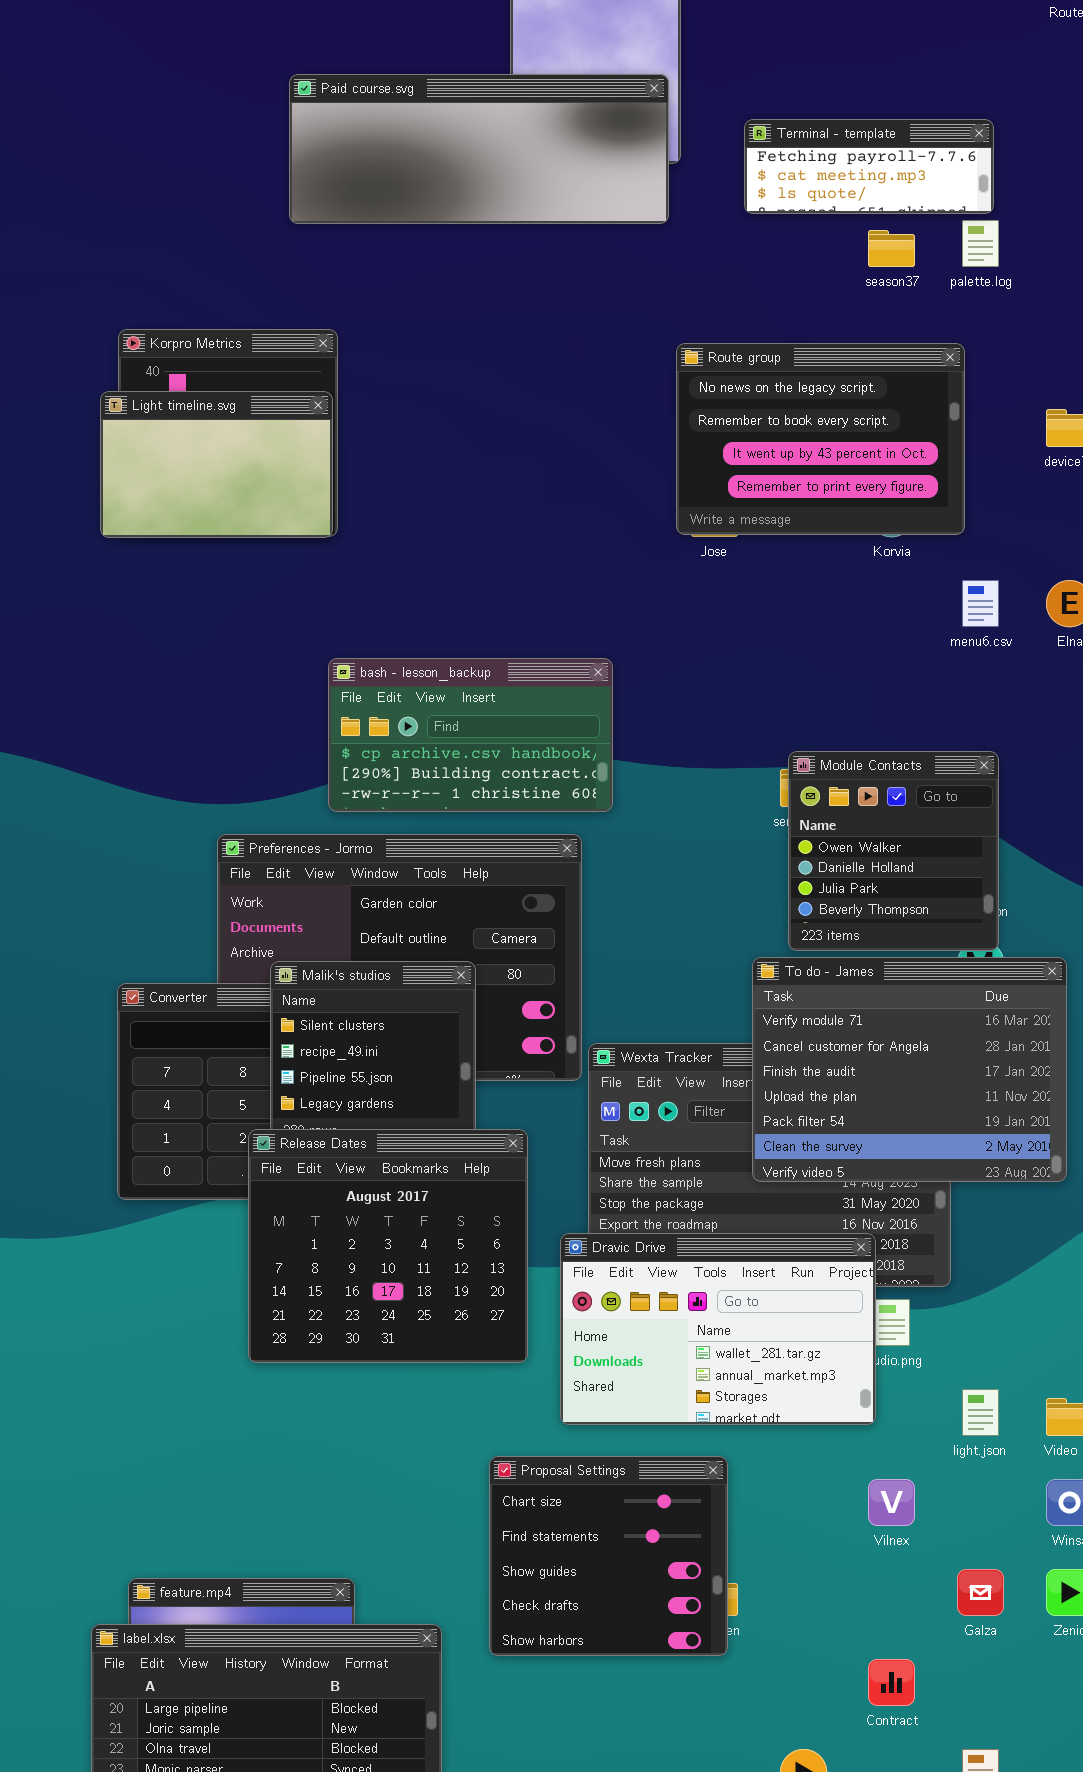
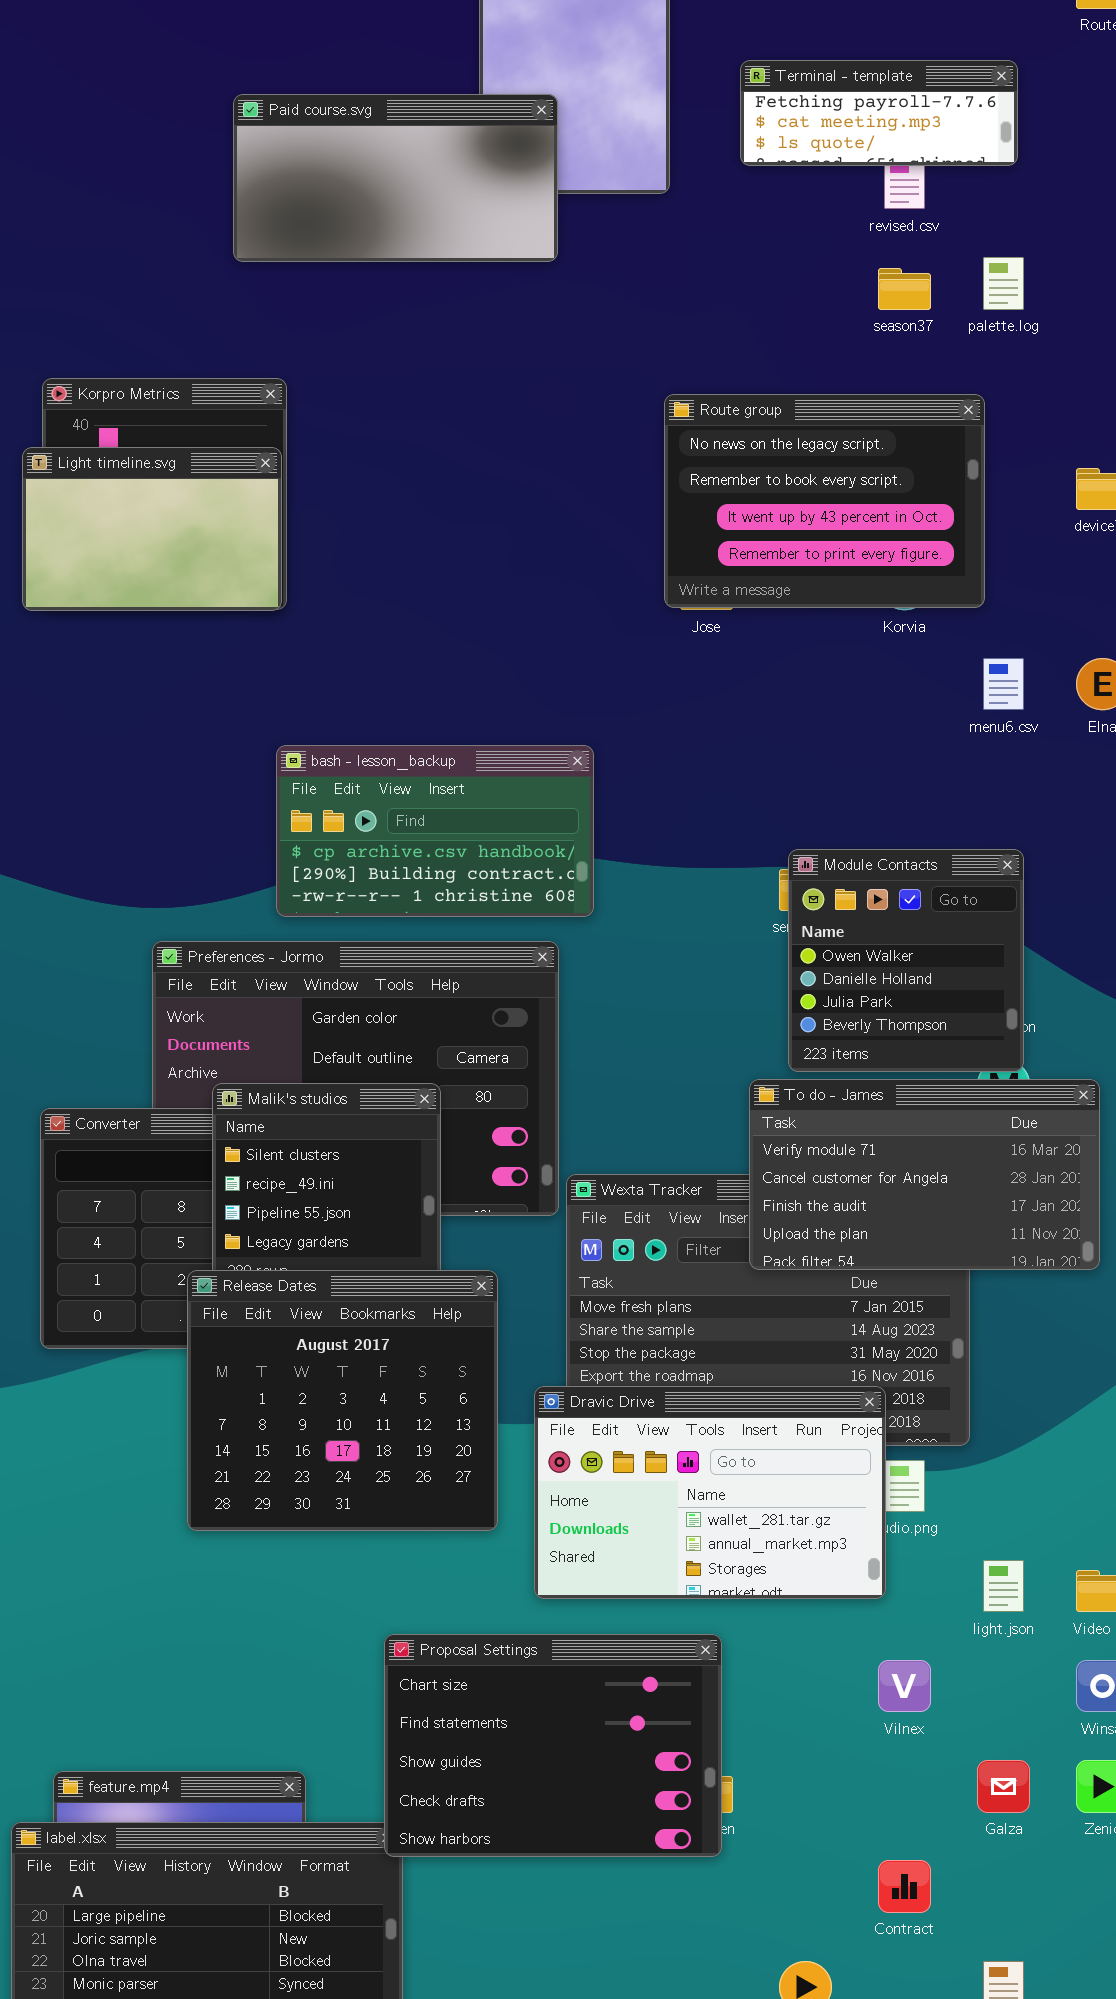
Paid course.svg: [289,74,669,224] -> [233,94,558,262], resized
Terminal - template: [744,119,994,214] -> [740,60,1018,166], moved
To do - James: [752,957,1067,1182] -> [749,1079,1100,1270], resized
Proposal Settings: [489,1456,728,1656] -> [384,1634,722,1857], resized

